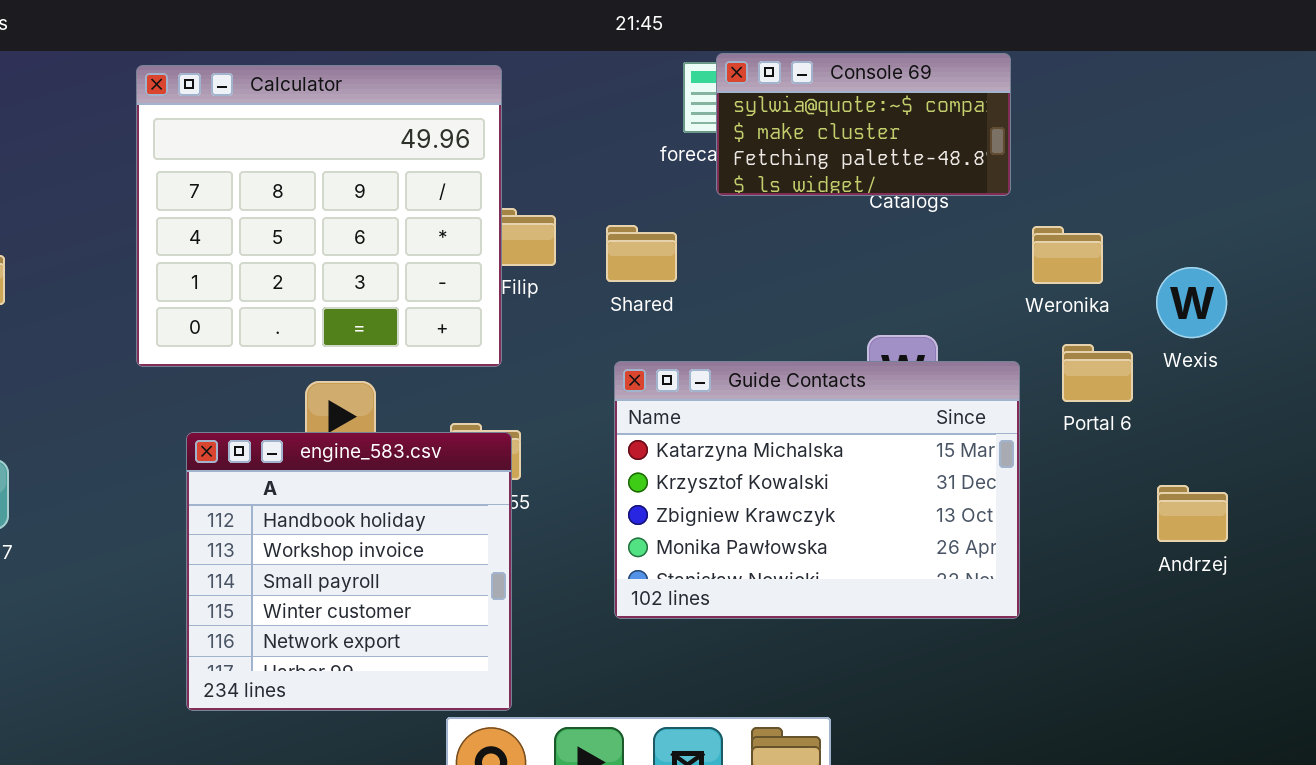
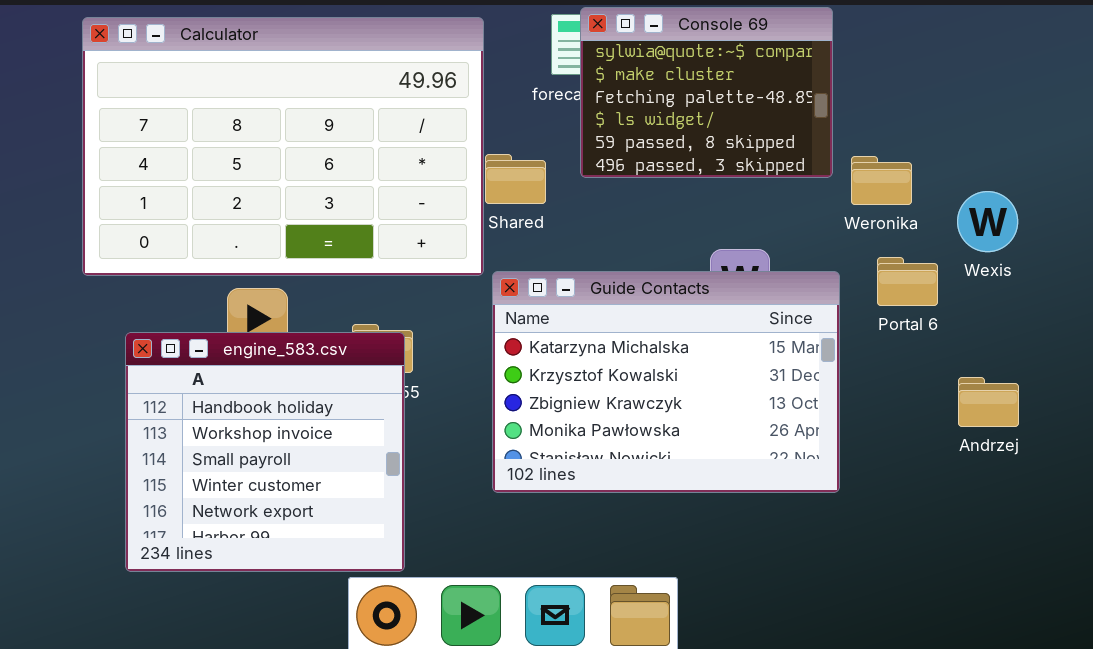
Console 69: [716,53,1011,196] -> [580,7,833,178], resized
Calculator: [136,65,502,367] -> [82,17,484,276], resized

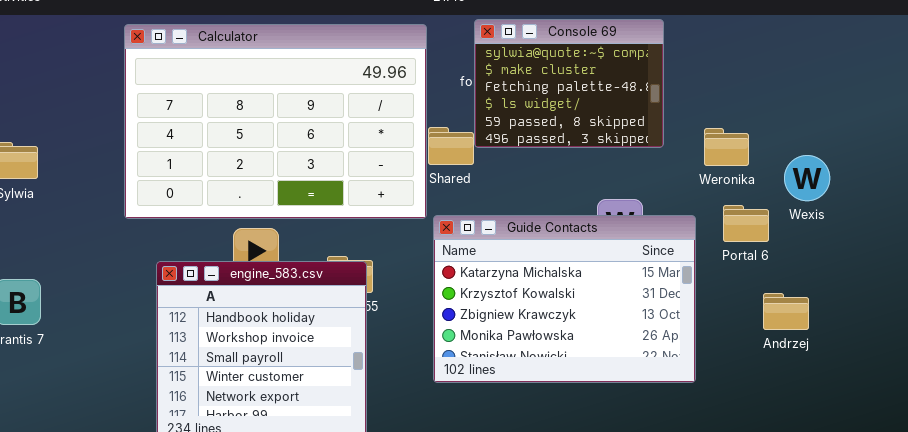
Console 69: [580,7,833,178] -> [474,19,664,148], moved
Andrzej: [958,377,1019,427] -> [763,293,809,330], moved

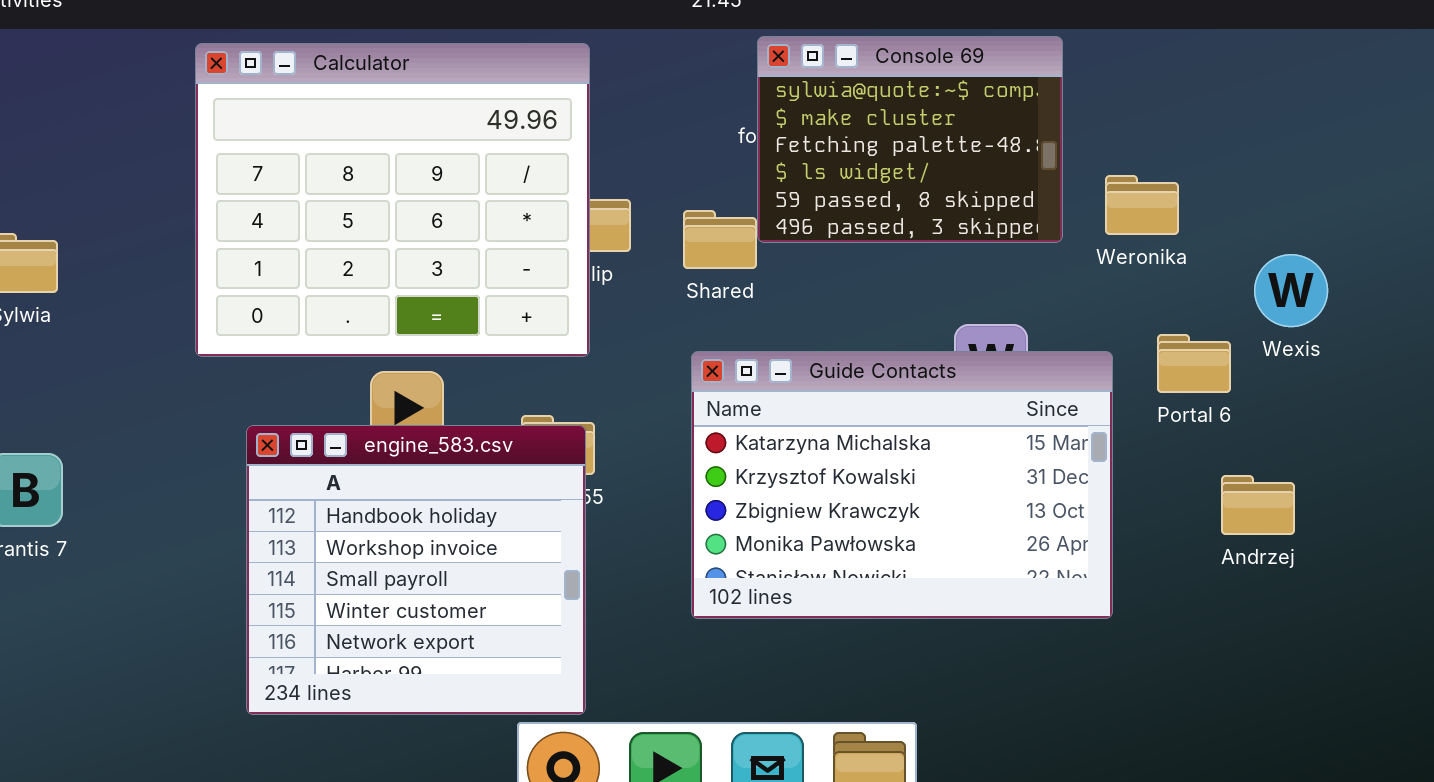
Calculator: [124,24,427,219] -> [195,43,590,357], resized
Weronika: [704,128,749,166] -> [1105,175,1179,235], moved

